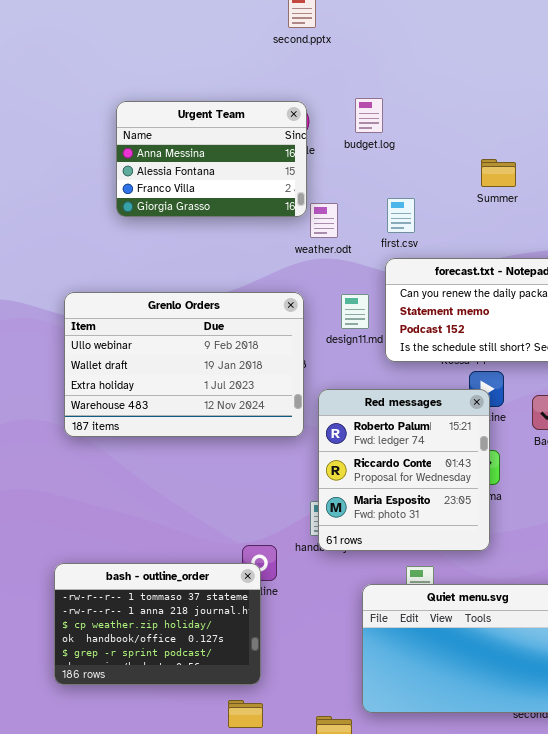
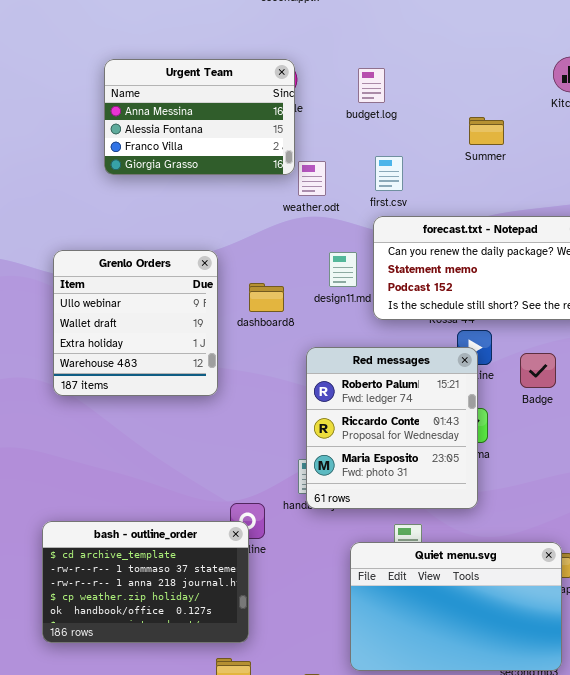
budget.log: [355,98,383,133] -> [358,68,385,103], moved
Grenlo Orders: [64,292,304,437] -> [53,250,218,396], resized
bash - outline_order: [54,563,261,685] -> [42,521,249,643], scrolled up 1 row

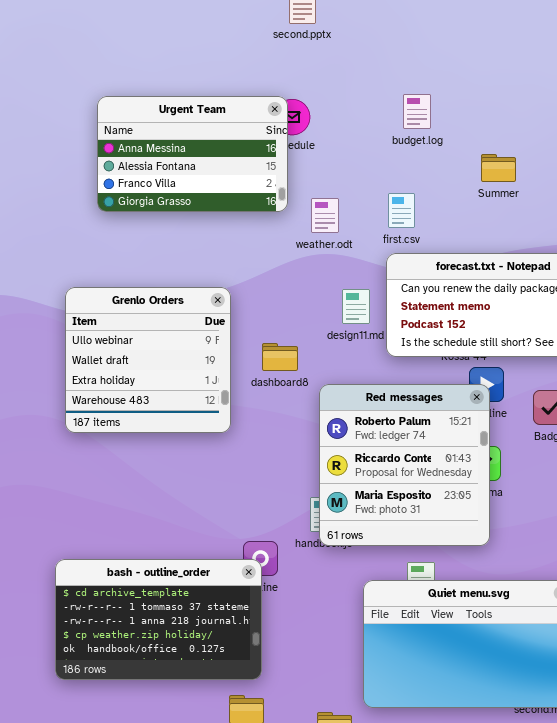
Urgent Team: [104,59,295,175] -> [97,96,288,212], moved
budget.log: [358,68,385,103] -> [403,94,431,129], moved
dashboard8: [249,283,284,312] -> [262,343,298,371], moved

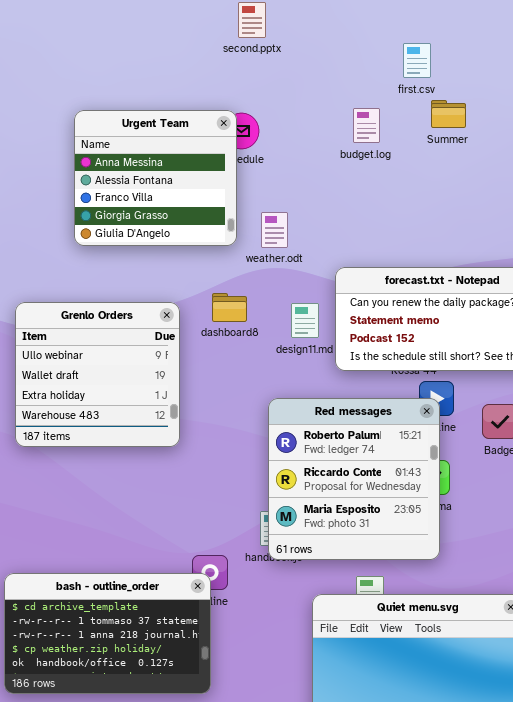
Urgent Team: [97,96,288,212] -> [74,110,237,246], resized
Summer: [481,154,516,182] -> [431,100,466,128], moved
first.csv: [388,193,415,228] -> [403,43,431,78], moved
dashboard8: [262,343,298,371] -> [212,293,247,322], moved

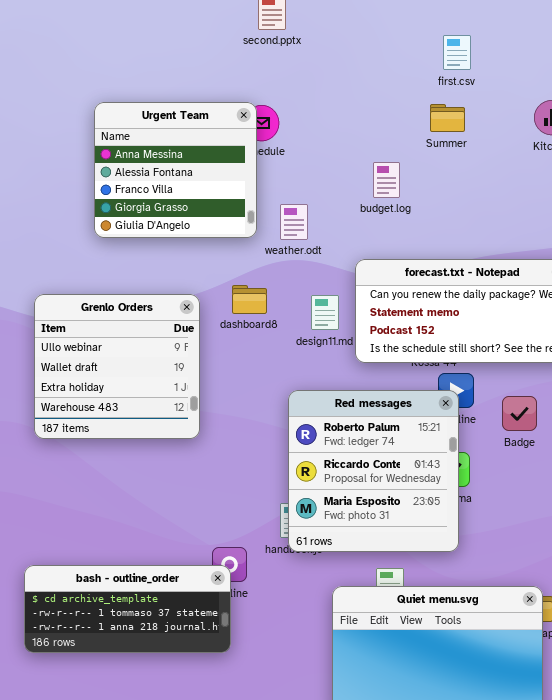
first.csv: [403,43,431,78] -> [443,35,471,70], moved
Summer: [431,100,466,128] -> [430,104,465,132], moved
budget.log: [353,108,380,143] -> [373,162,400,198], moved
bash - outline_order: [4,573,211,694] -> [24,565,231,653], resized

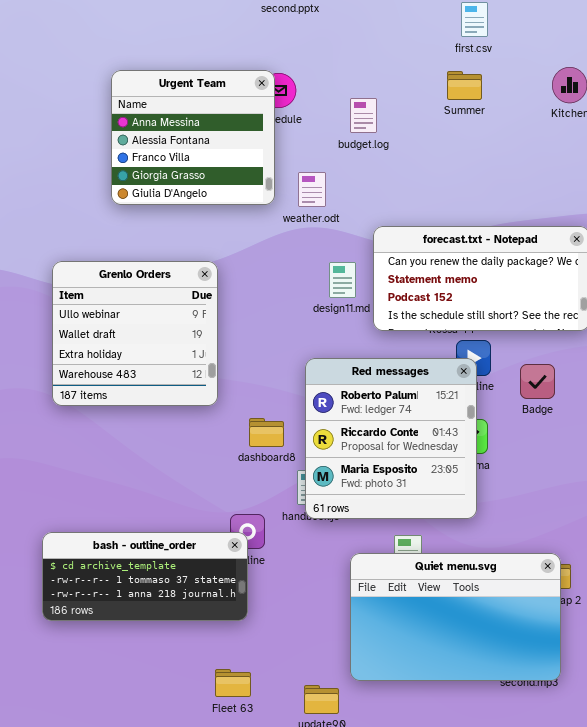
budget.log: [373,162,400,198] -> [350,98,377,133], moved
dashboard8: [232,285,267,314] -> [249,418,284,447], moved

